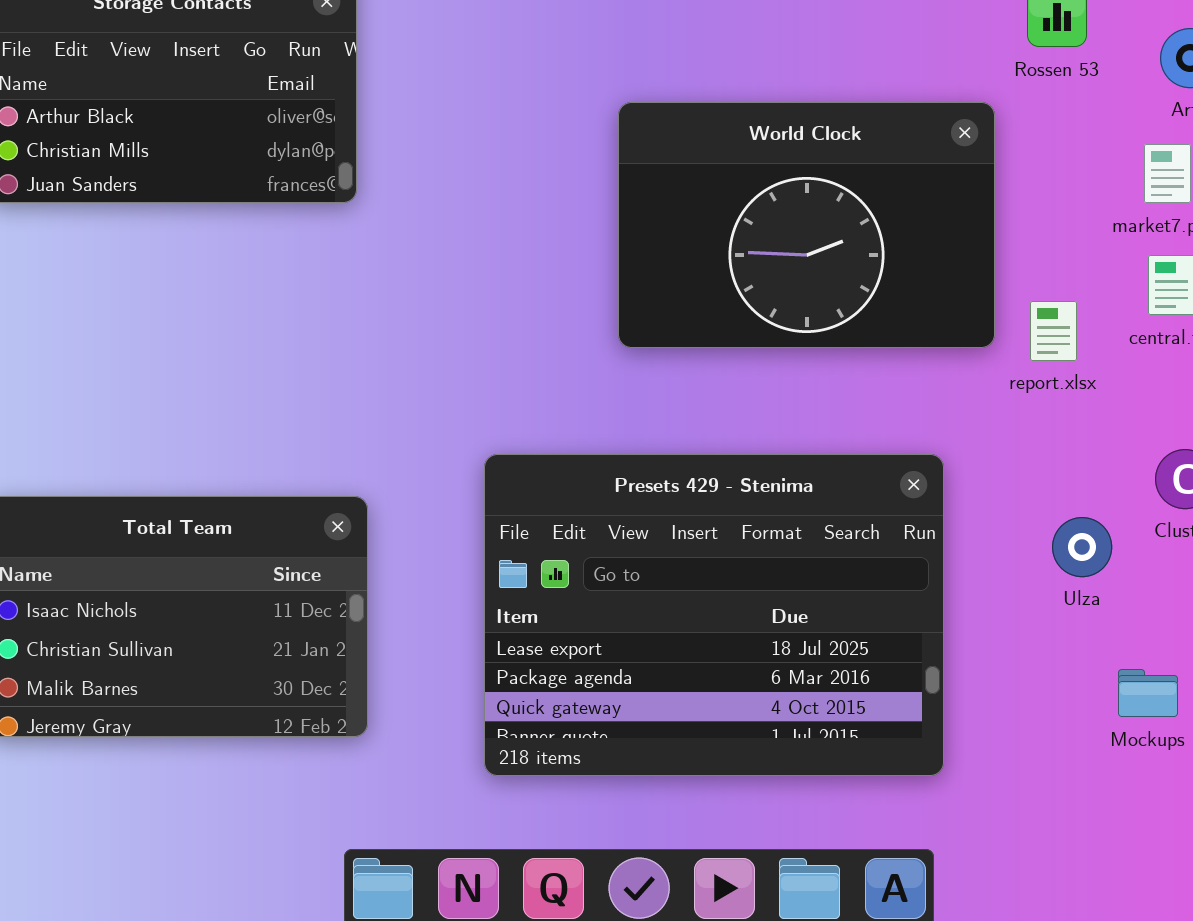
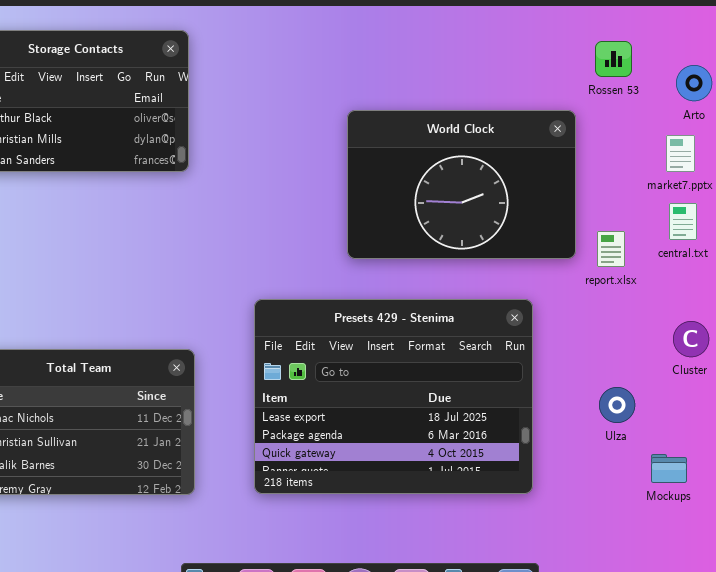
Presets 429 - Stenima: [484,454,944,776] -> [254,299,533,494], moved
Ulza: [1052,517,1112,577] -> [599,387,635,423], moved

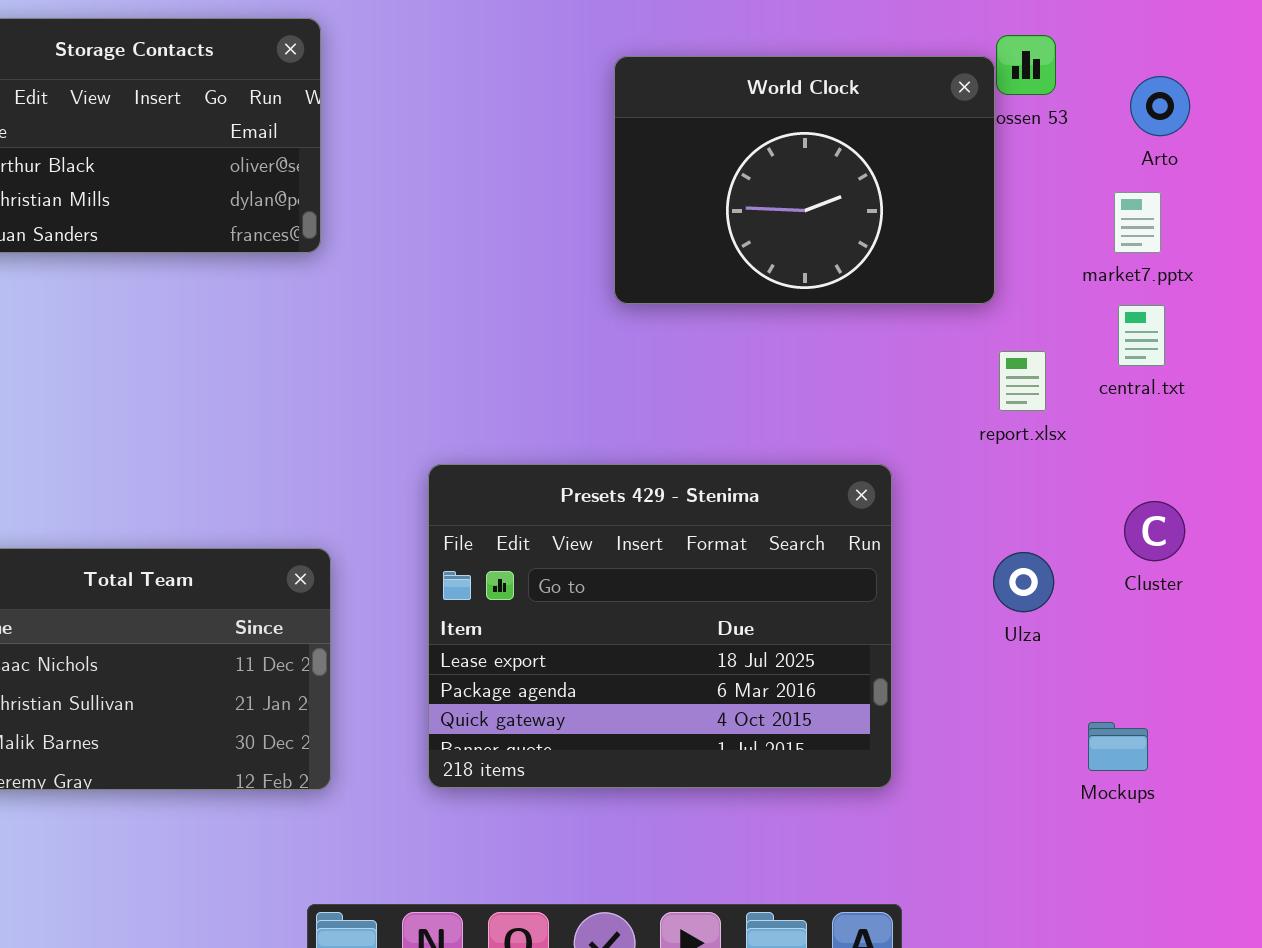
World Clock: [347,110,576,259] -> [614,56,995,304], moved
Ulza: [599,387,635,423] -> [993,552,1054,612], moved

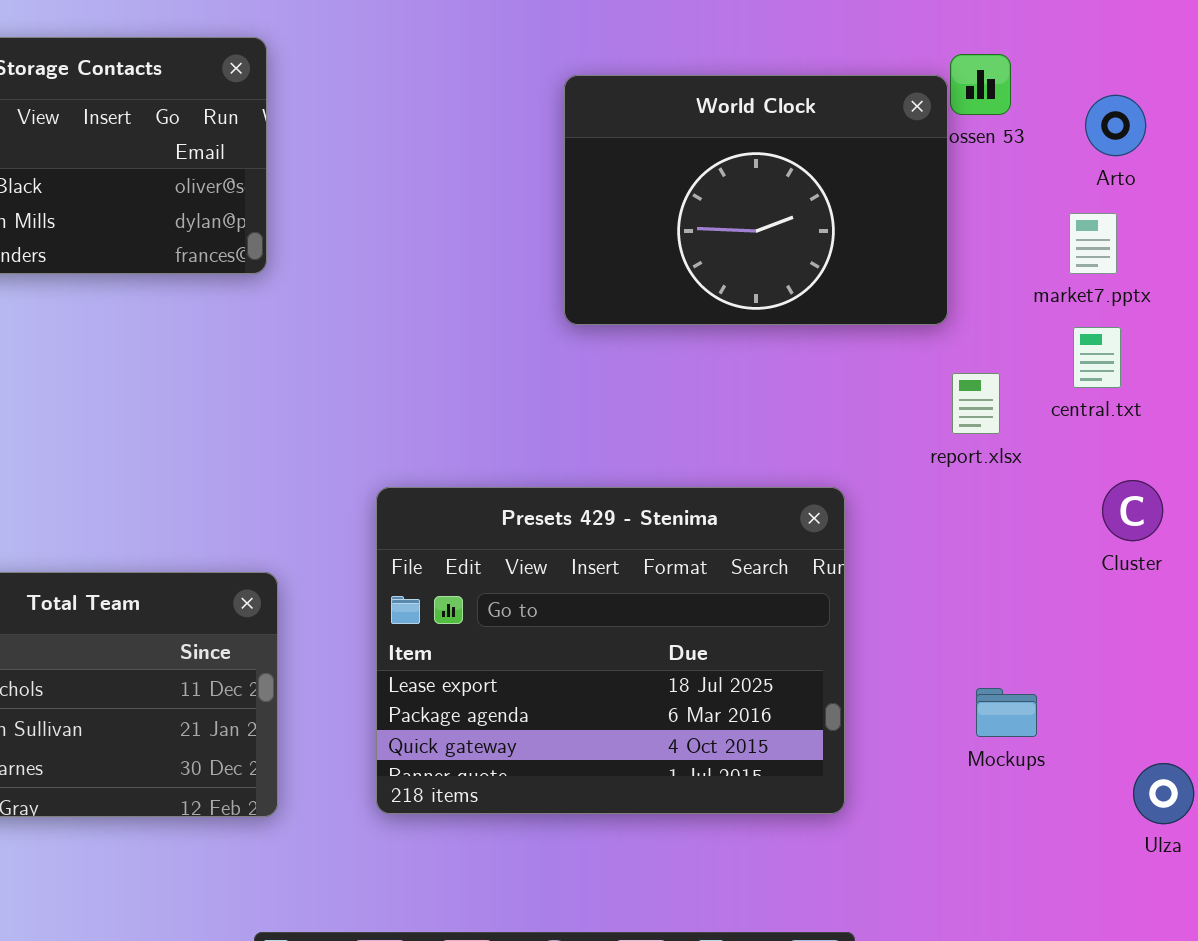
Cluster: [1124,501,1185,561] -> [1102,480,1163,541], moved
Ulza: [993,552,1054,612] -> [1133,763,1194,824], moved
Mockups: [1088,722,1148,771] -> [976,688,1037,737], moved

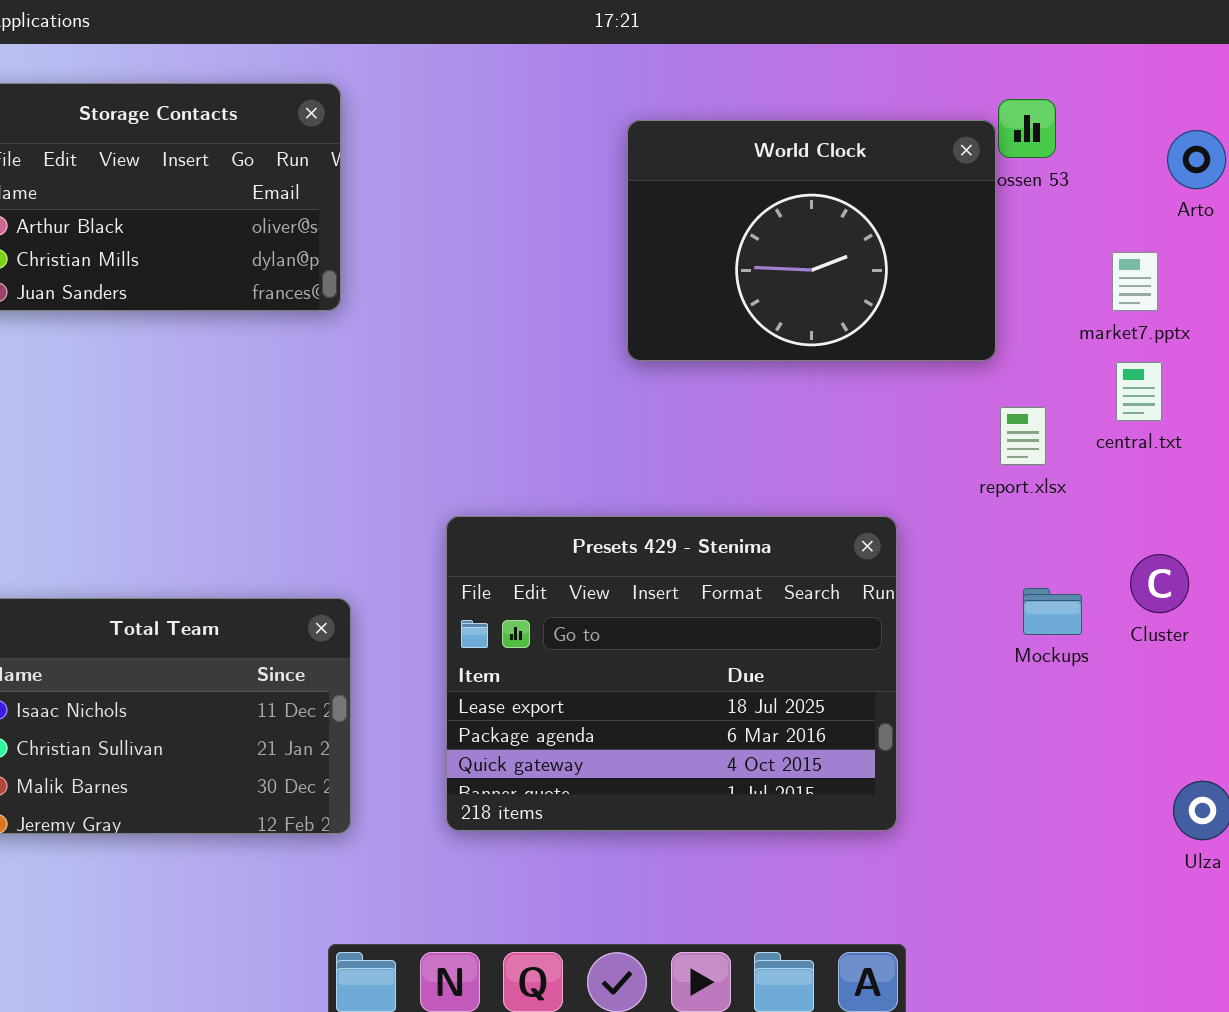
Arto: [1085,95,1146,156] -> [1167,130,1226,189], moved
Cluster: [1102,480,1163,541] -> [1130,554,1189,613], moved
Mockups: [976,688,1037,737] -> [1023,588,1082,635], moved

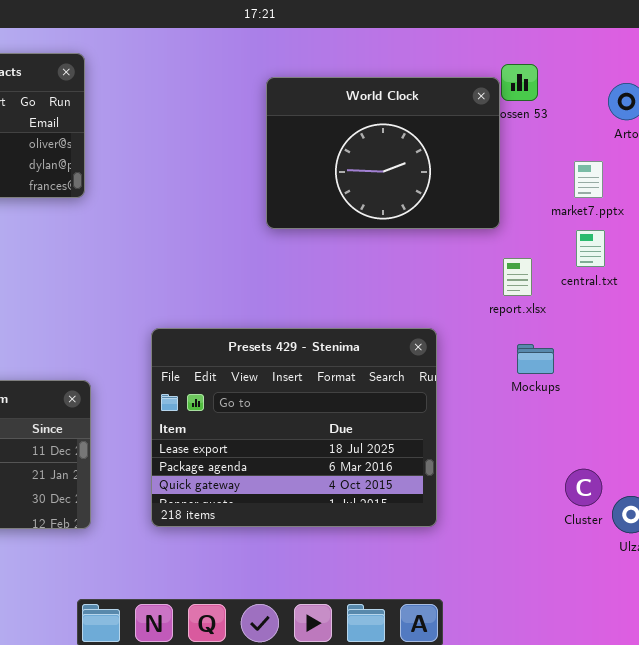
Cluster: [1130,554,1189,613] -> [565,469,602,506], moved
Mockups: [1023,588,1082,635] -> [517,344,554,374], moved

